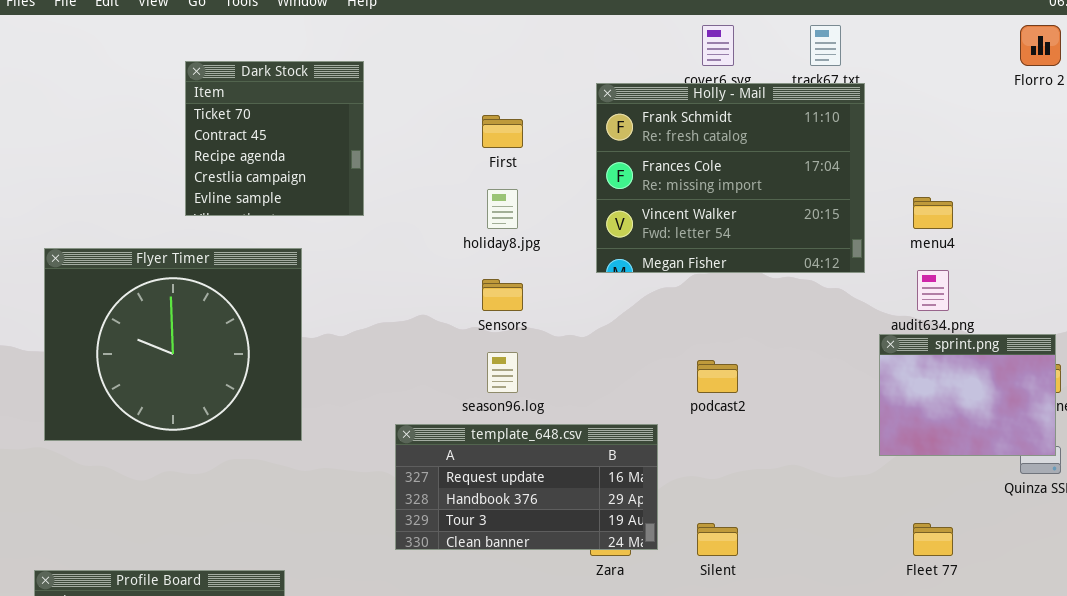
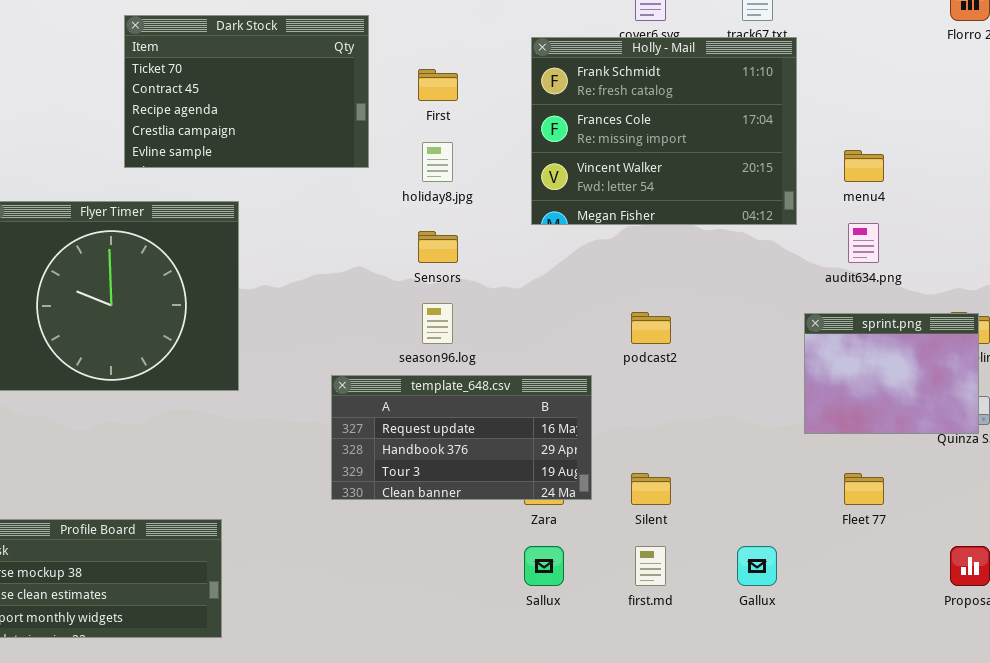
Dark Stock: [185,61,364,216] -> [124,15,369,168], resized
sprint.png: [879,334,1056,456] -> [804,313,979,434], moved

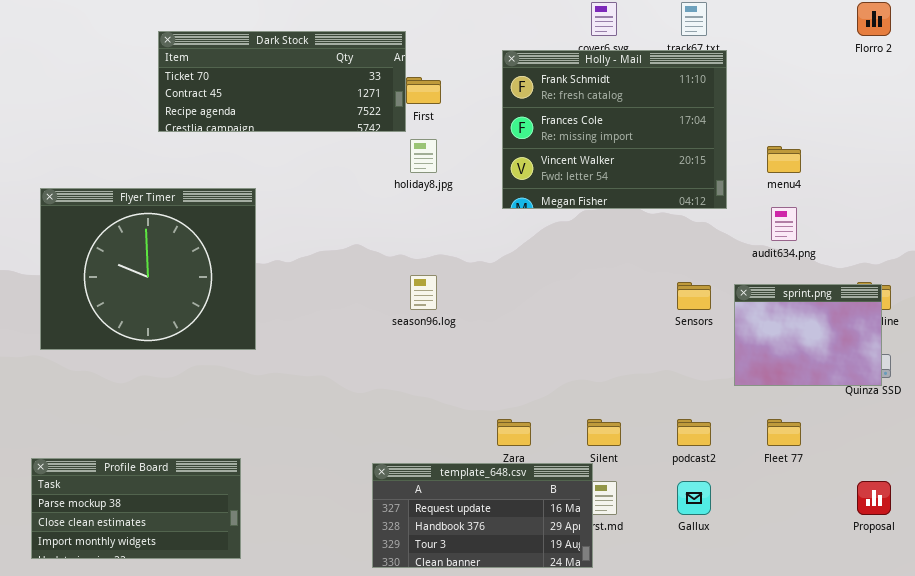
Dark Stock: [124,15,369,168] -> [158,31,406,132], resized
Sensors: [418,231,458,263] -> [677,282,711,310], moved
podcast2: [631,312,671,344] -> [677,419,711,446], moved
template_648.csv: [331,375,592,500] -> [372,463,593,568], moved

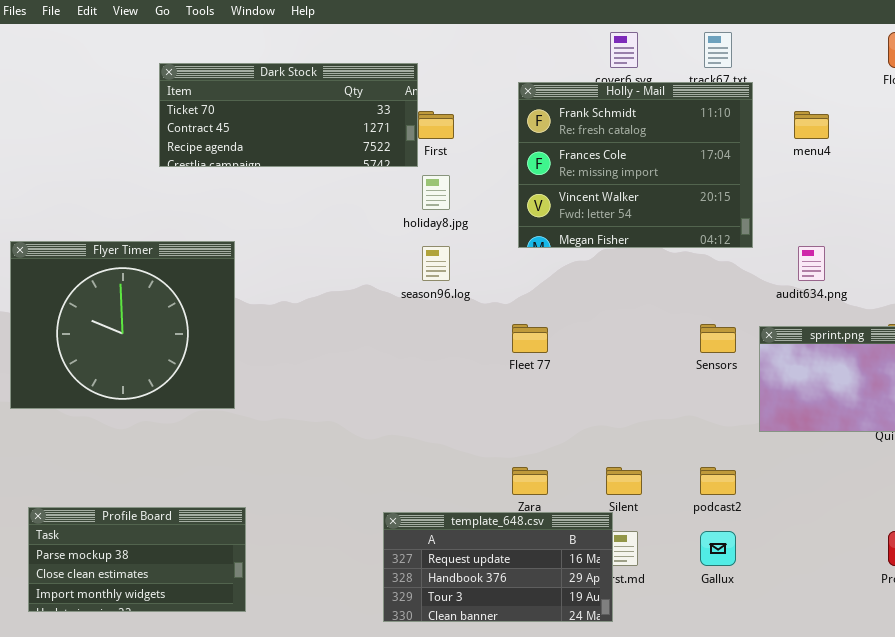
menu4: [767,146,801,173] -> [794,111,829,139], moved
Flyer Timer: [40,188,256,350] -> [10,241,235,409], moved
season96.log: [410,275,437,310] -> [422,246,450,281], moved
Fleet 77: [767,419,801,446] -> [512,324,548,353], moved

